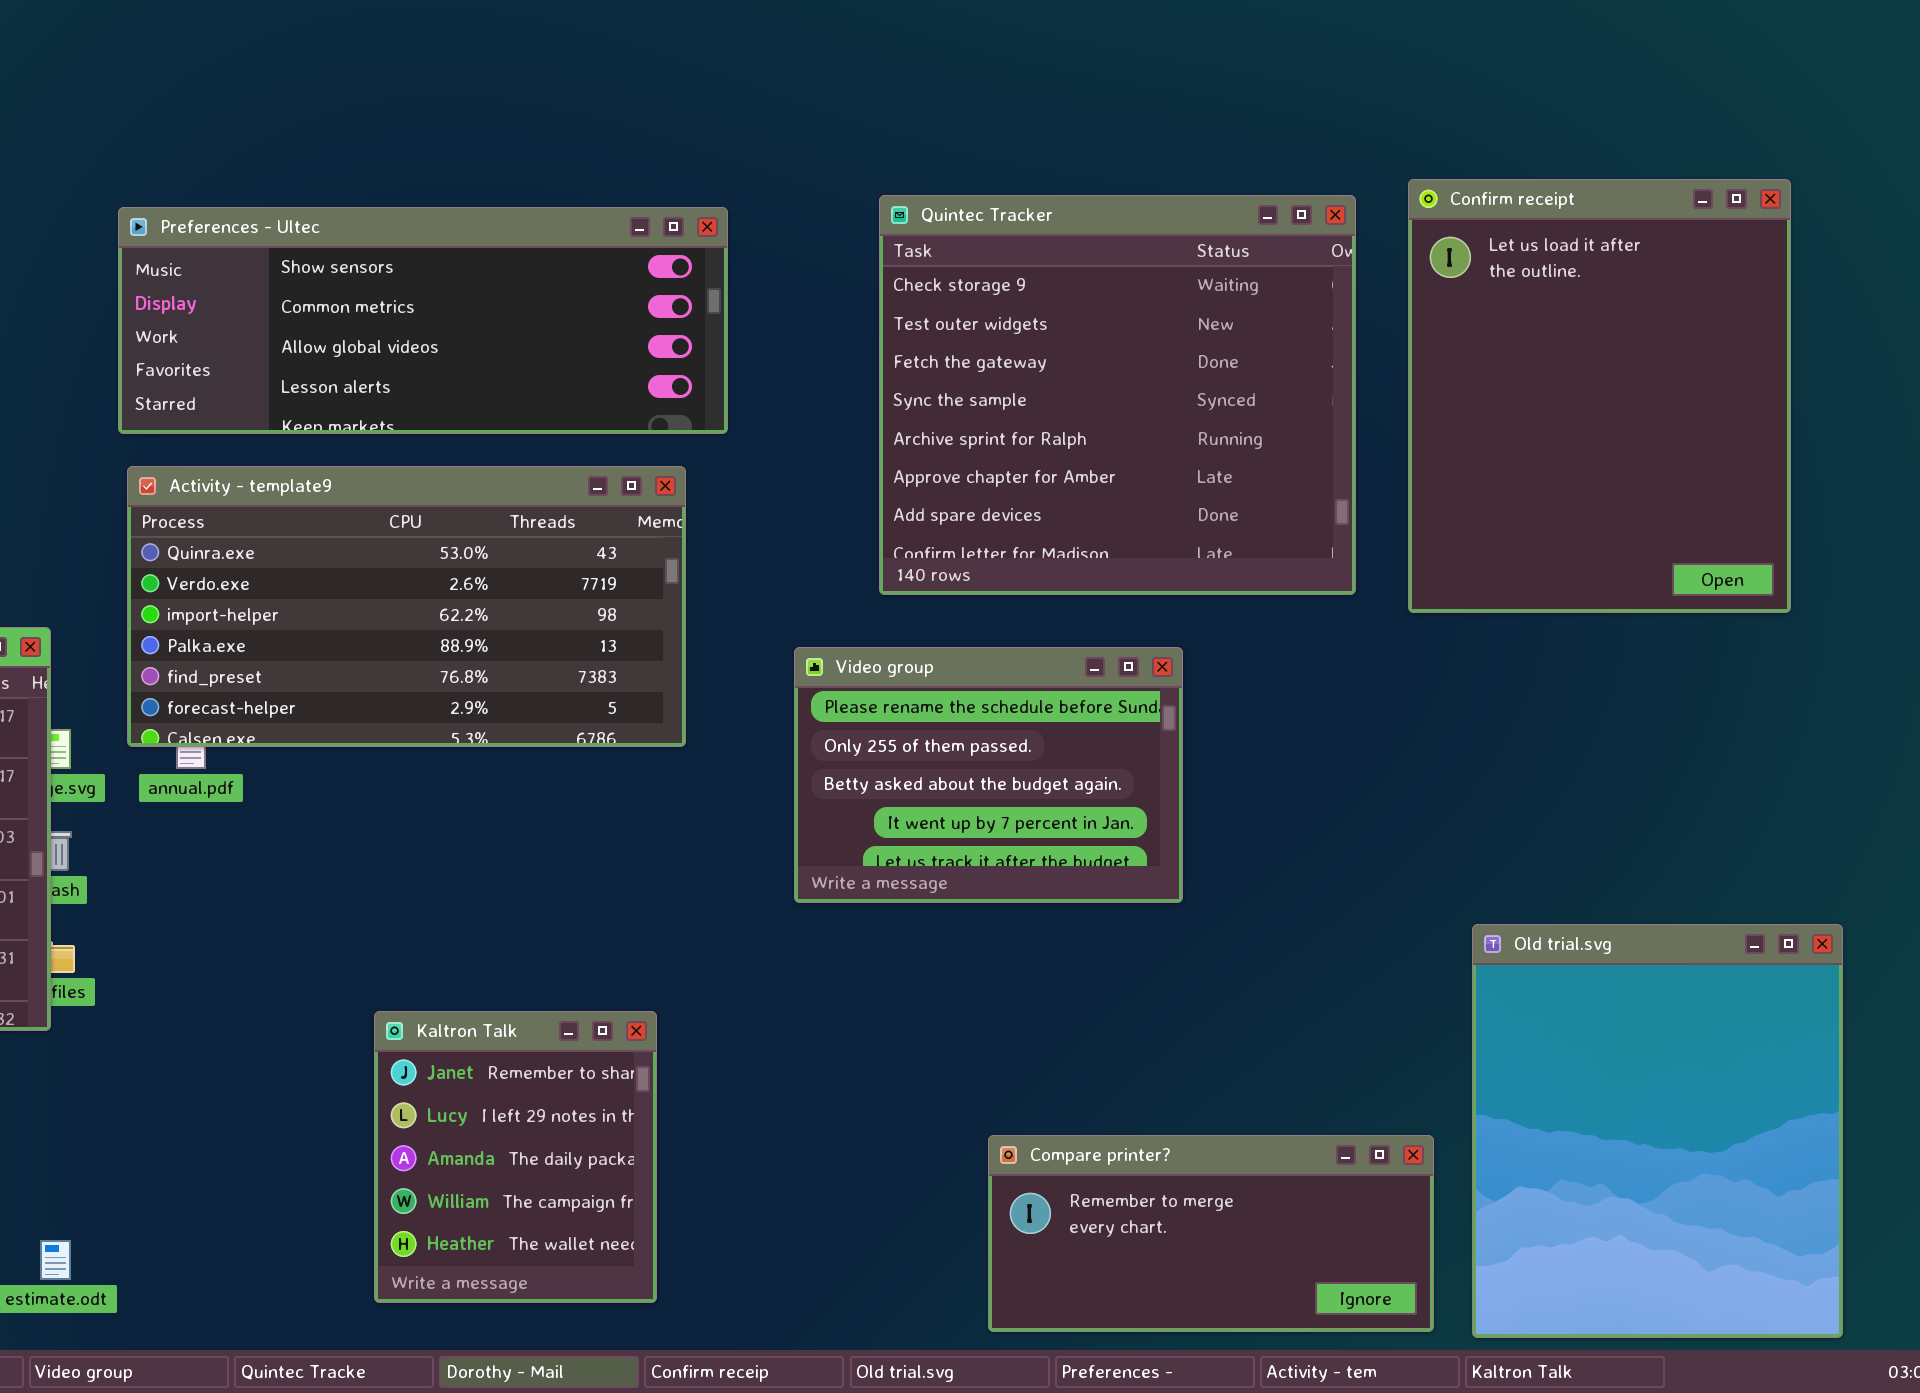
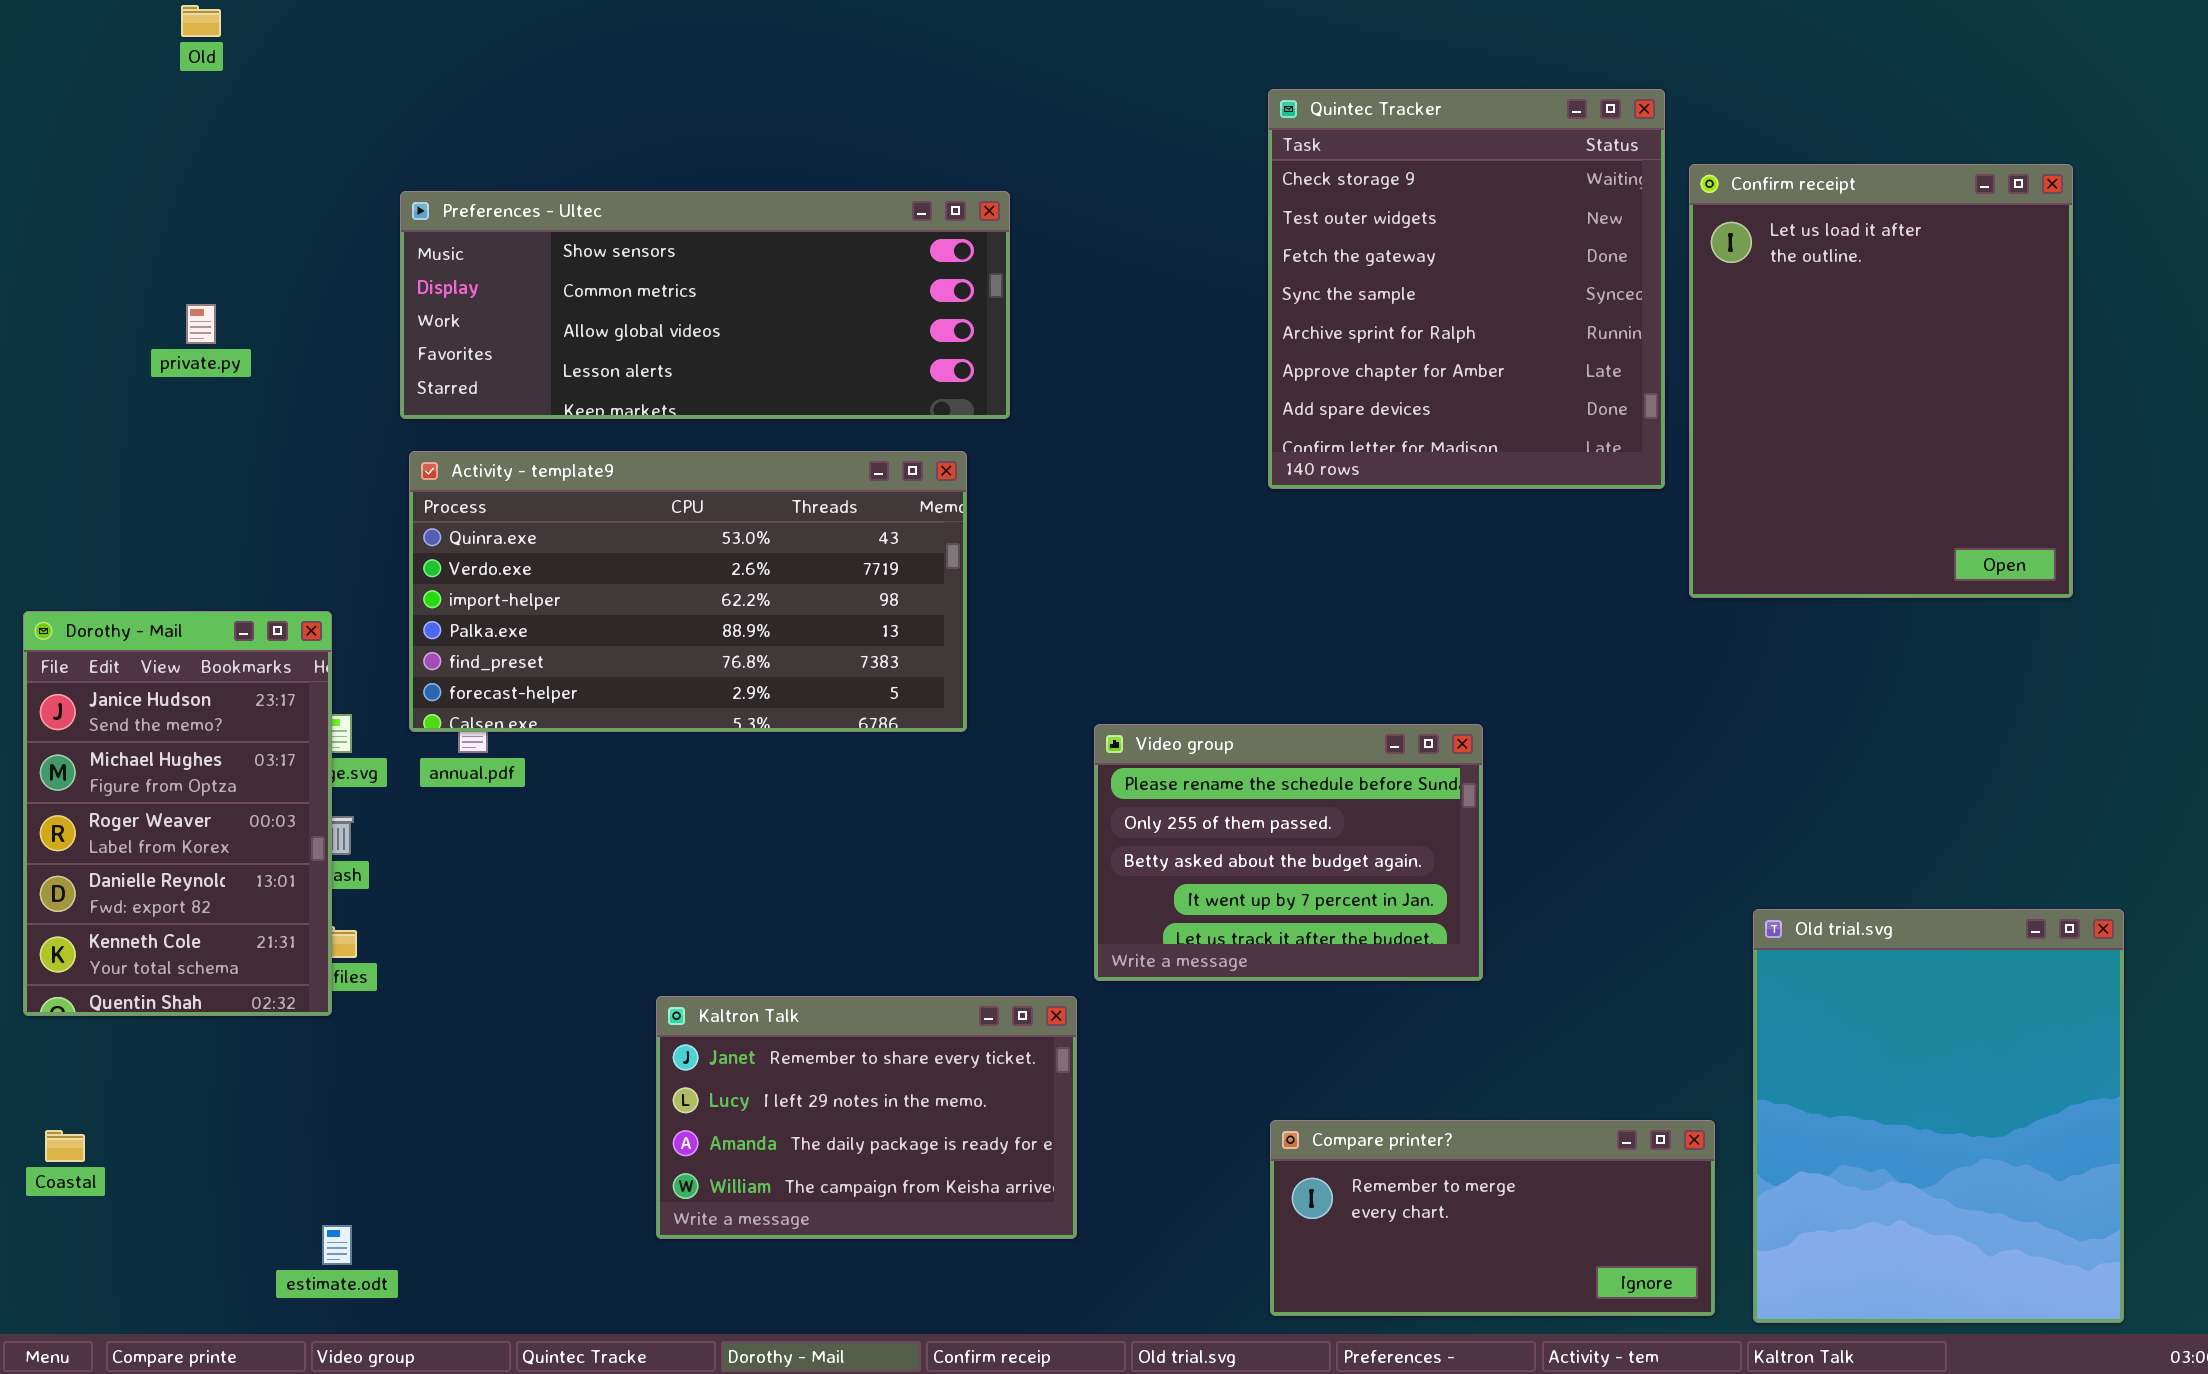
Quintec Tracker: [879,195,1356,595] -> [1268,89,1665,489], moved, resized
Video group: [794,647,1183,903] -> [1094,724,1483,981], moved
Kaltron Talk: [374,1011,657,1303] -> [656,996,1077,1239], resized

